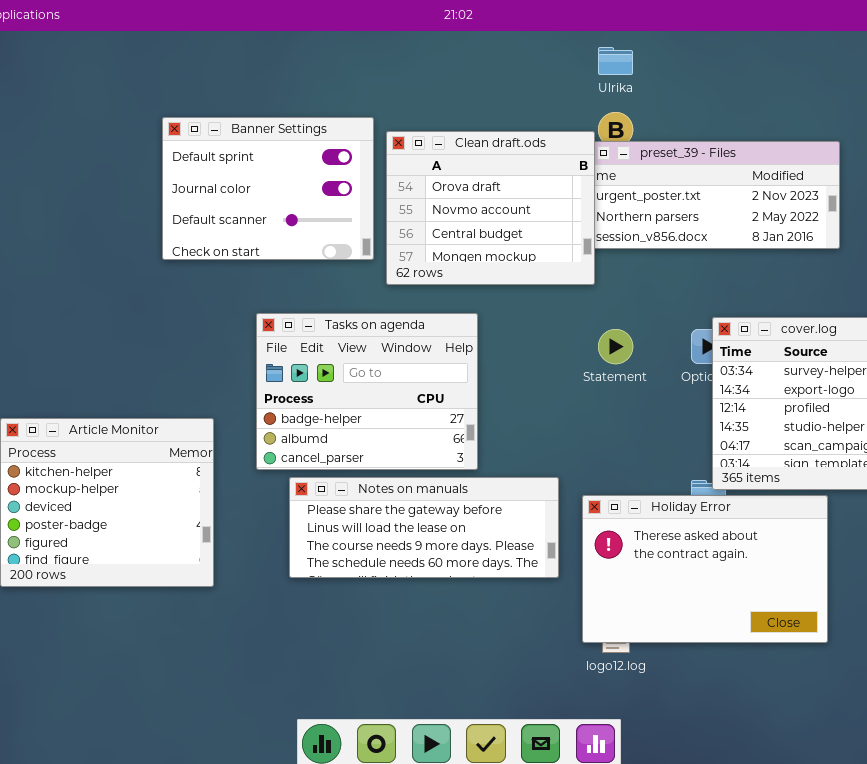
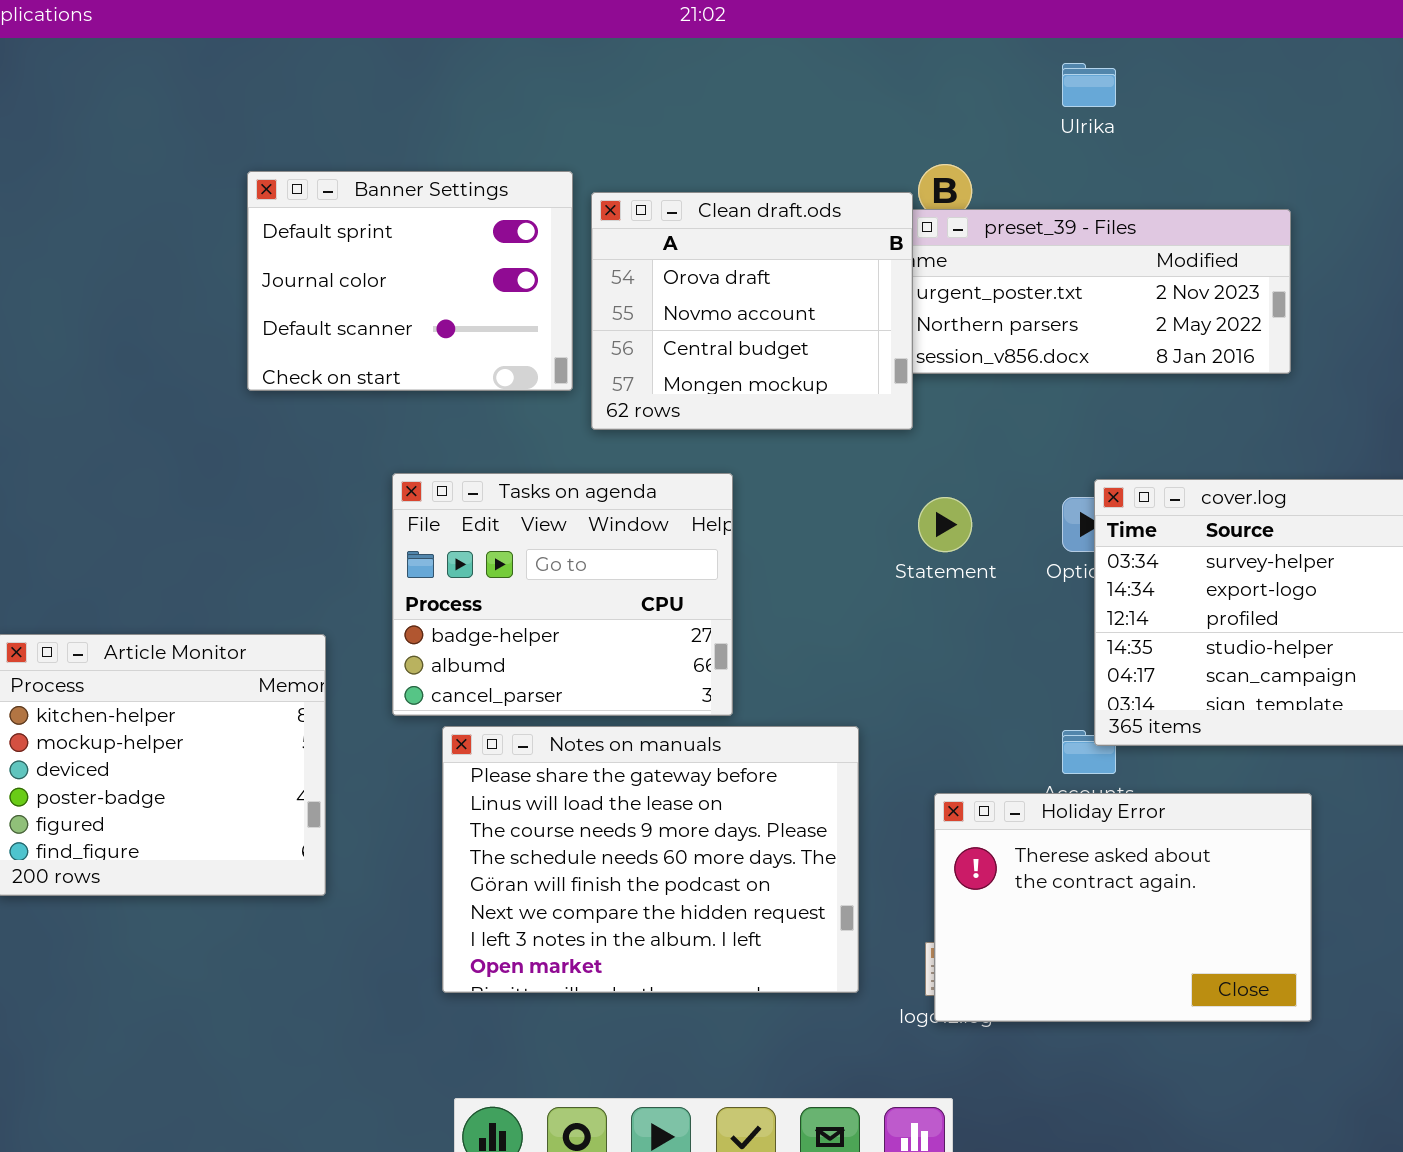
Ulrika: [598,47,633,75] -> [1062,63,1116,107], moved
Notes on manuals: [289,477,559,578] -> [442,726,859,993], resized
Holiday Error: [582,495,828,643] -> [934,793,1312,1022], moved

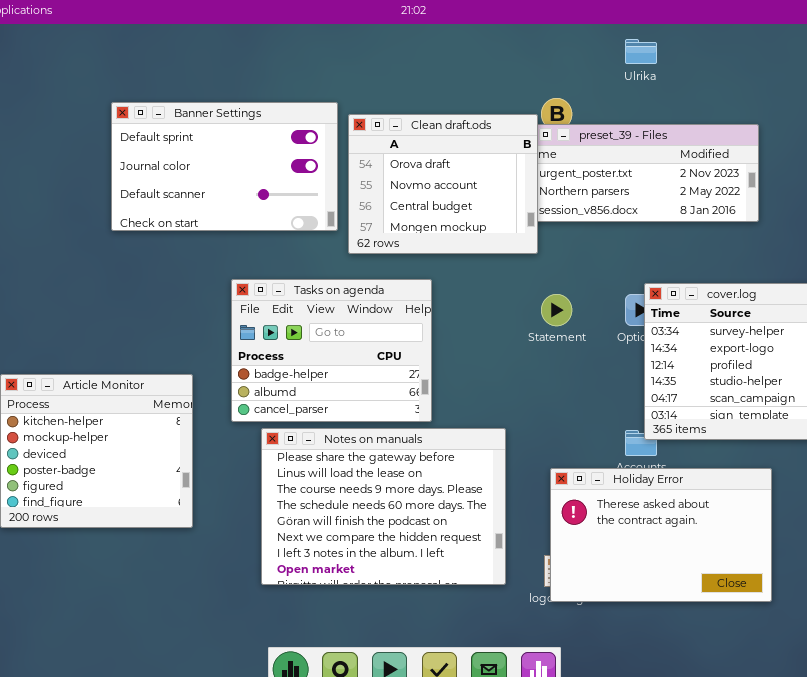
Banner Settings: [247,171,573,391] -> [111,102,338,231], resized

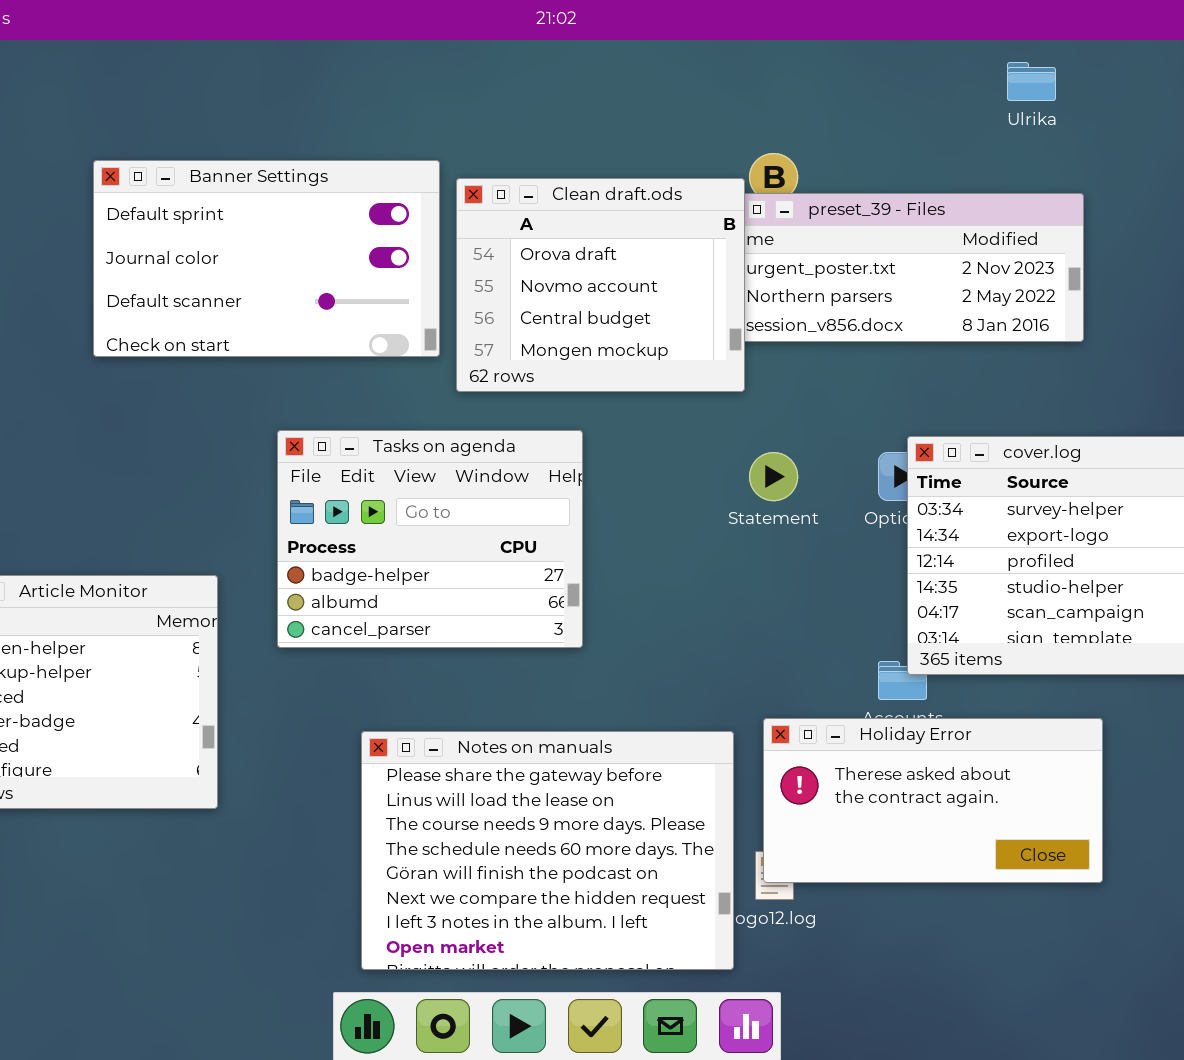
Ulrika: [625,39,657,64] -> [1007,62,1056,101], moved
Notes on manuals: [261,428,506,585] -> [361,731,734,970], moved
Holiday Error: [550,468,772,602] -> [763,718,1103,883], resized

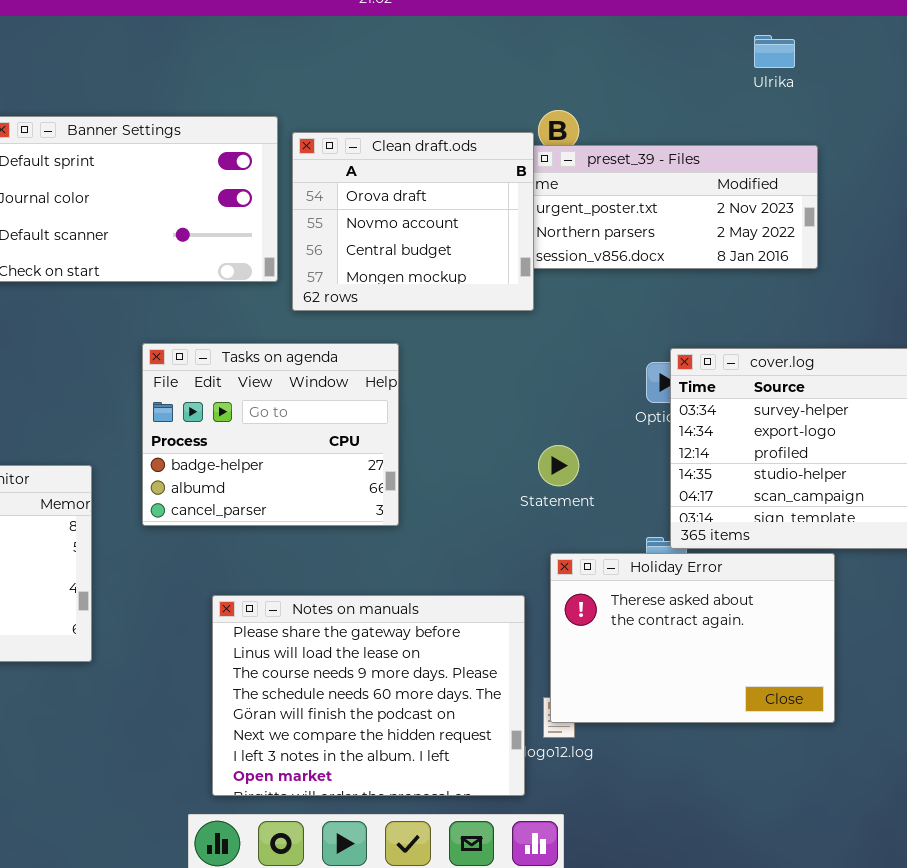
Statement: [749,452,798,501] -> [538,445,579,486], moved
Holiday Error: [763,718,1103,883] -> [550,553,835,723], resized

